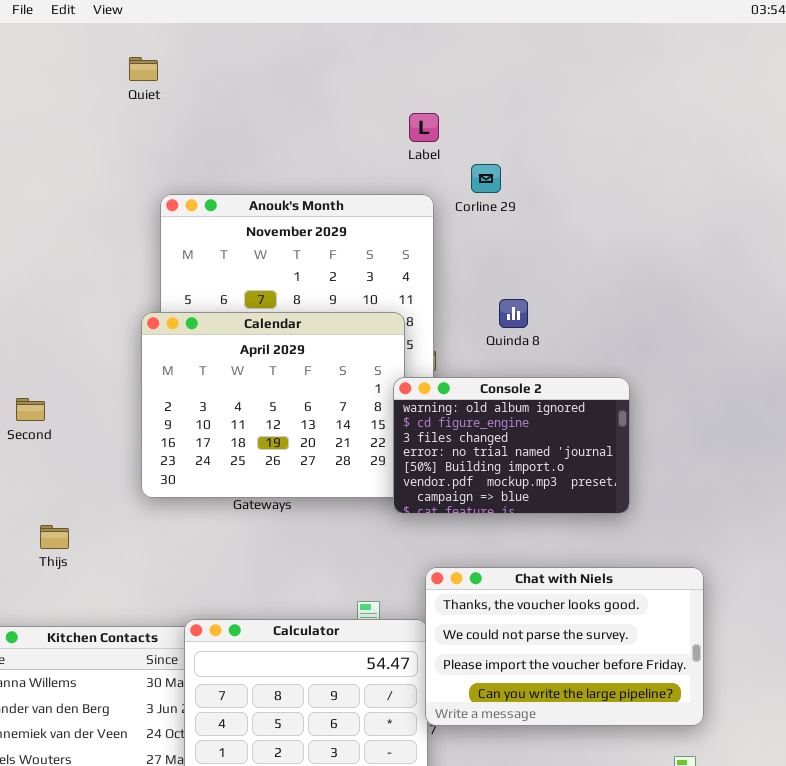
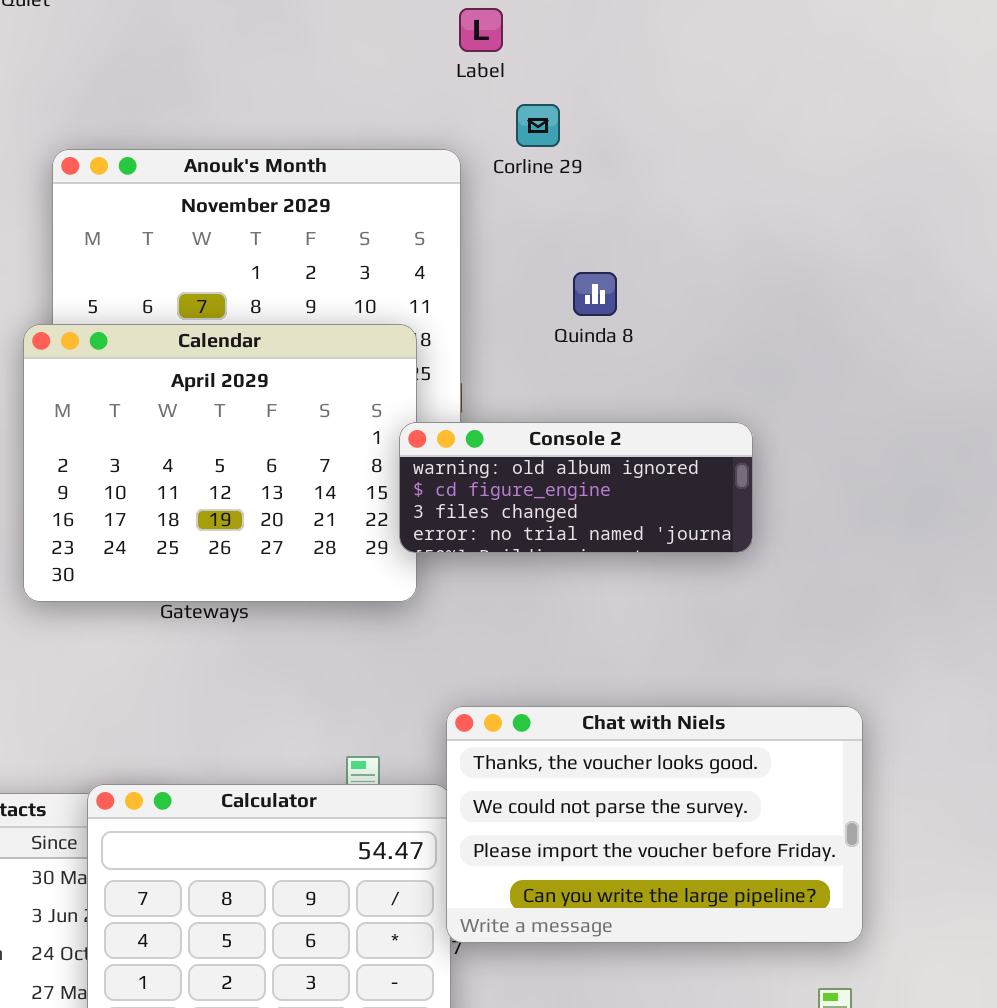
Label: [409,113,439,142] -> [459,8,503,52], moved
Quinda 8: [499,299,528,328] -> [573,272,617,316], moved
Console 2: [393,377,630,514] -> [399,422,753,553], resized

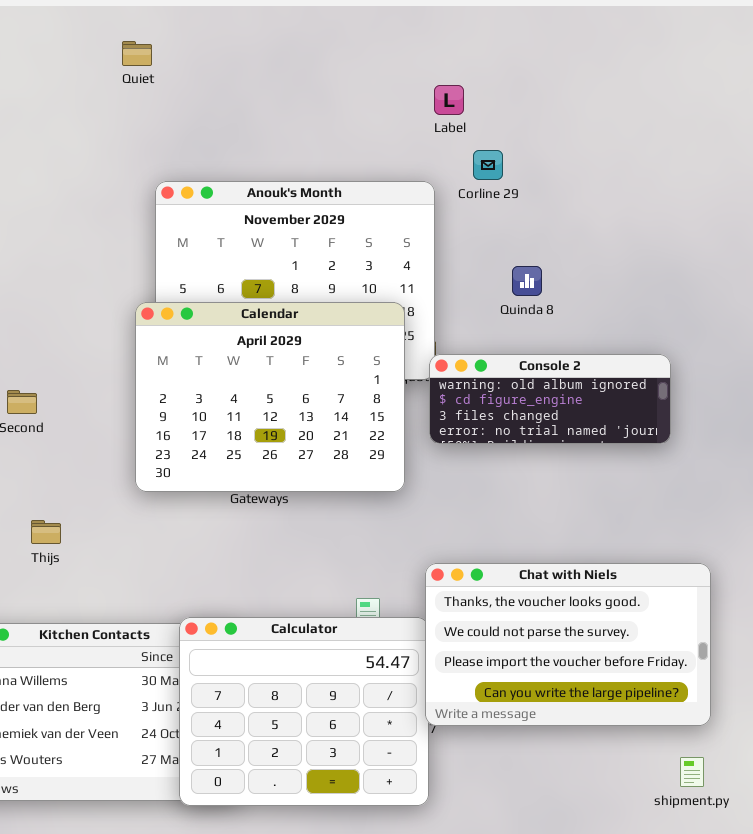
Console 2: [399,422,753,553] -> [429,354,671,444], moved

